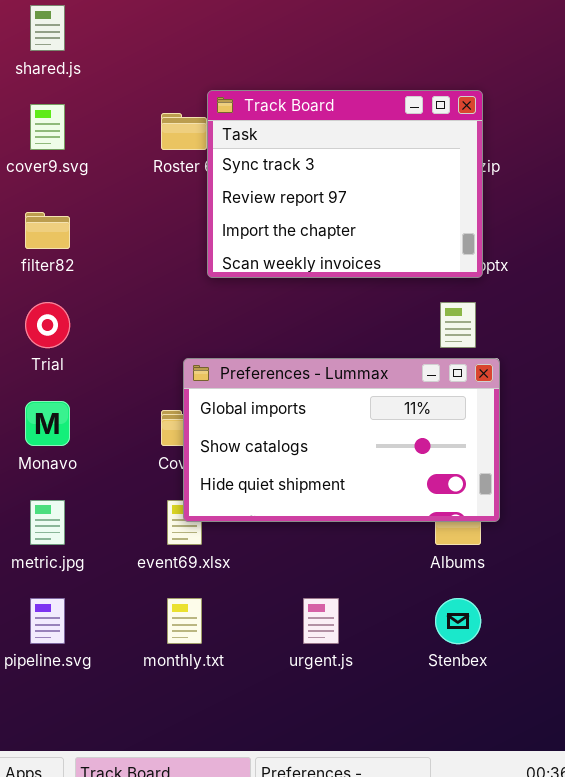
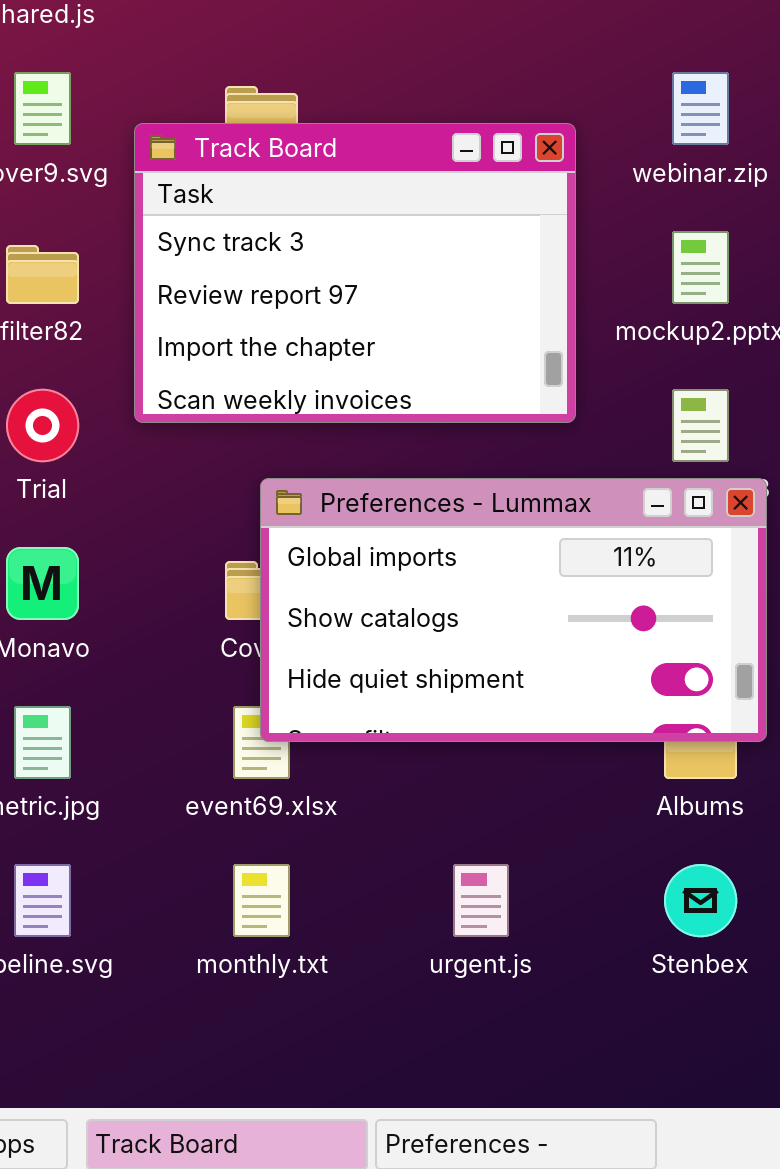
Track Board: [207,90,483,278] -> [134,123,576,423], moved

